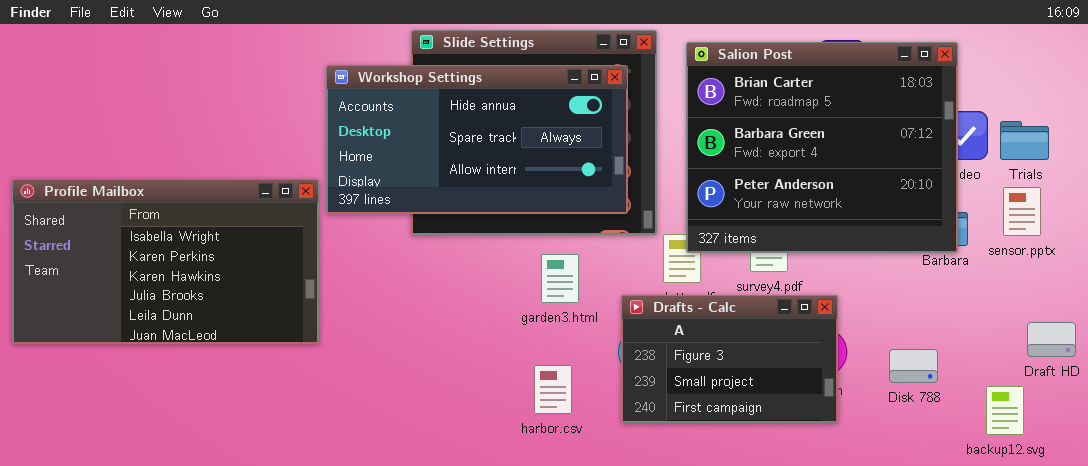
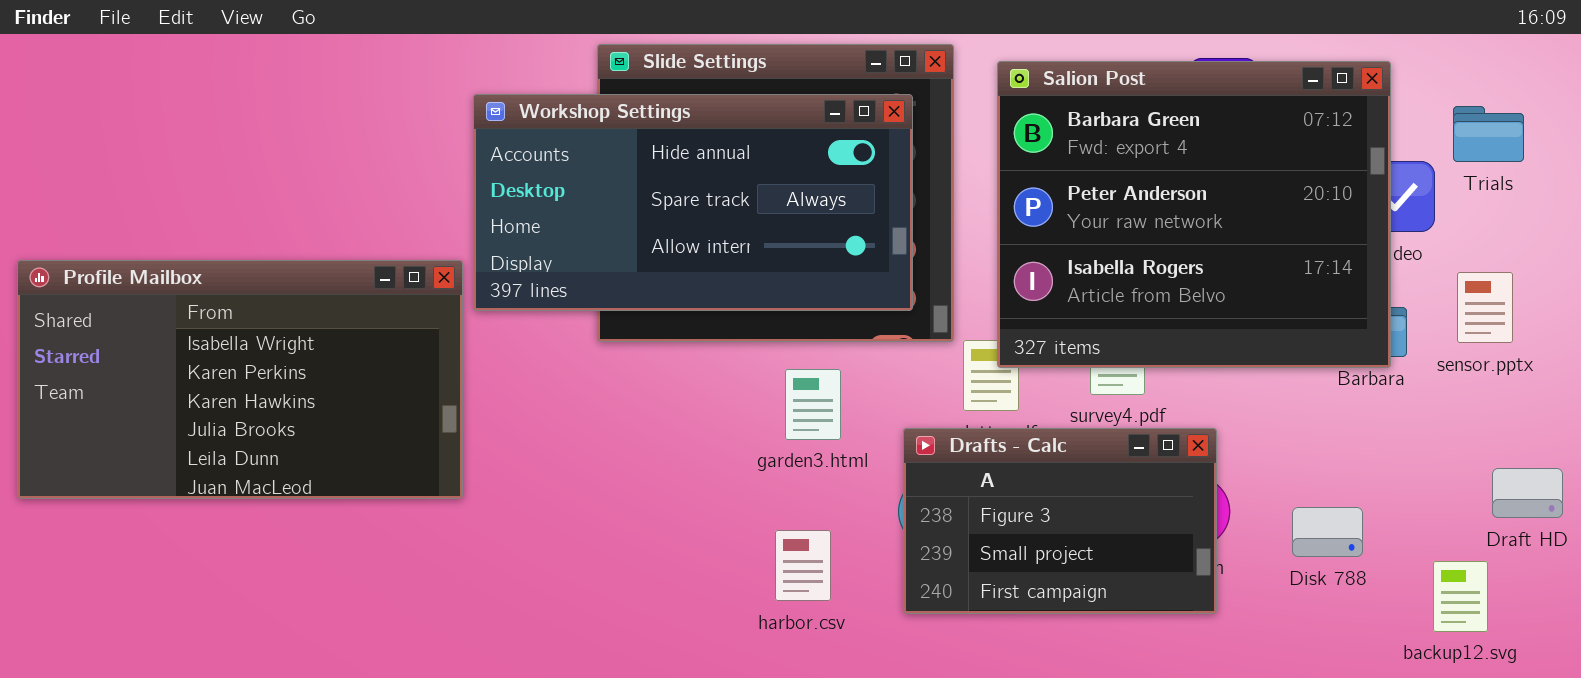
Salion Post: [686,42,958,253] -> [997,61,1391,368], scrolled down 1 row
Trials: [1000,121,1049,160] -> [1453,106,1524,162], moved

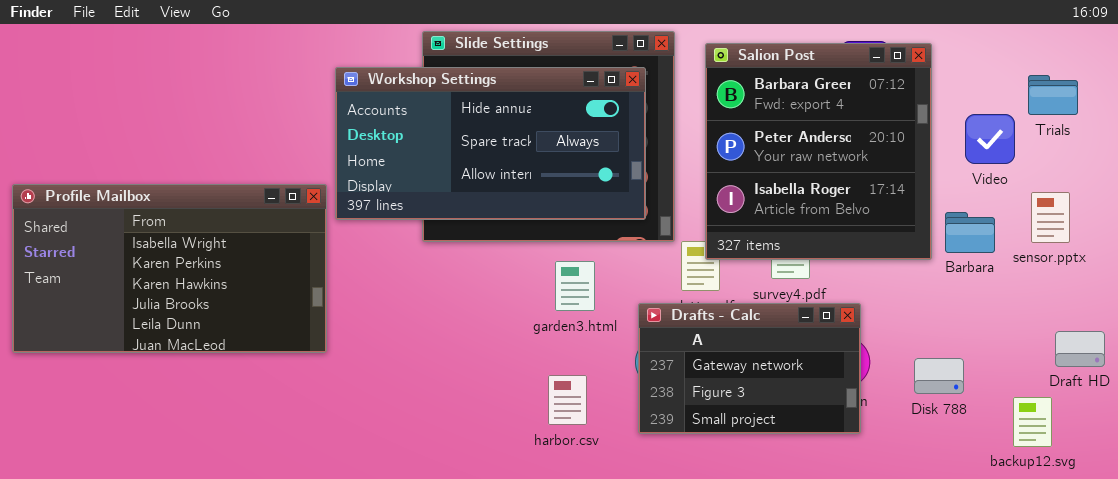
Salion Post: [997,61,1391,368] -> [705,43,932,260], resized
Drafts - Calc: [903,428,1217,614] -> [638,303,861,434], scrolled up 1 row

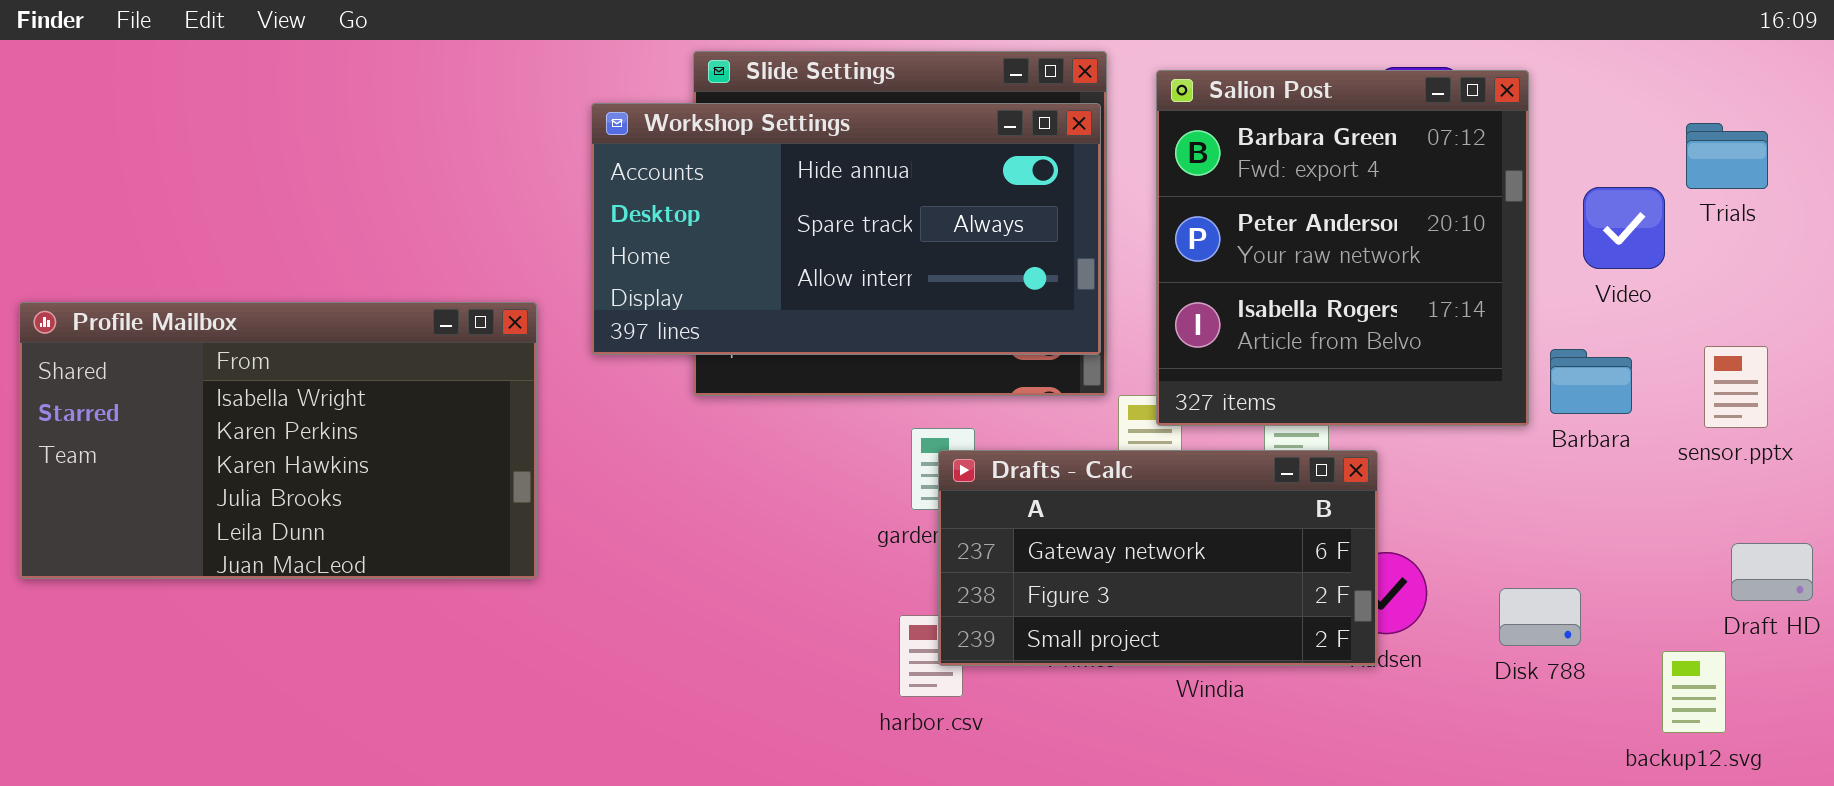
Workshop Settings: [335,67,646,220] -> [591,103,1101,355], moved
sensor.pptx: [1031,192,1070,243] -> [1704,346,1768,428], moved
Drafts - Calc: [638,303,861,434] -> [938,450,1378,666], moved, resized

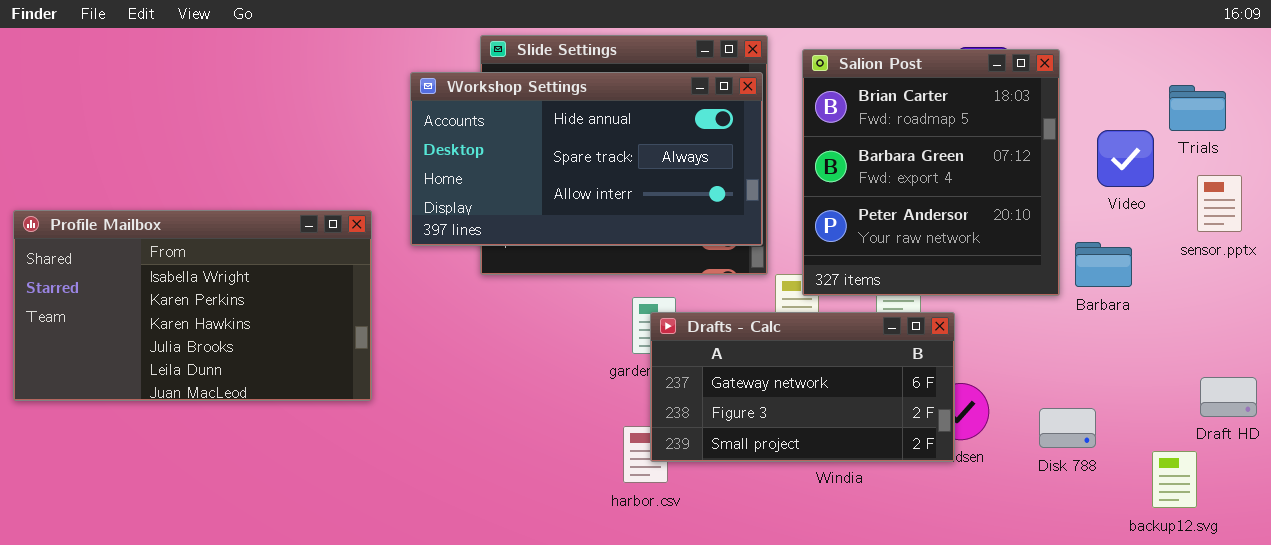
Salion Post: [1156,70,1529,426] -> [802,49,1060,296], scrolled up 1 row
sensor.pptx: [1704,346,1768,428] -> [1197,175,1242,232], moved

